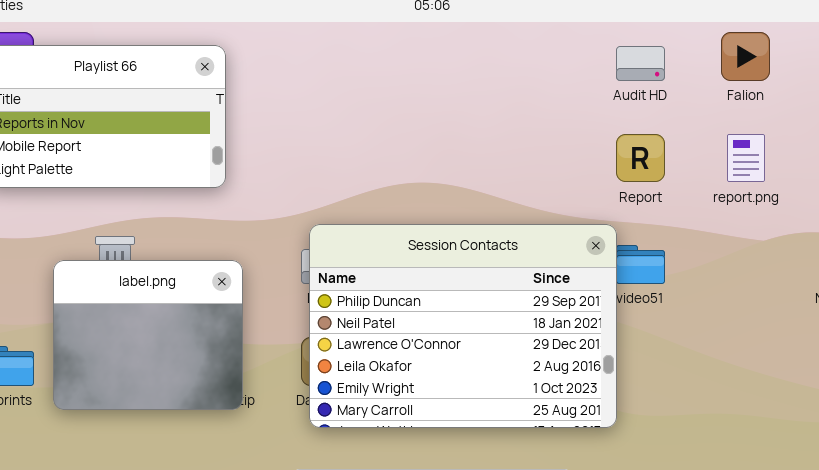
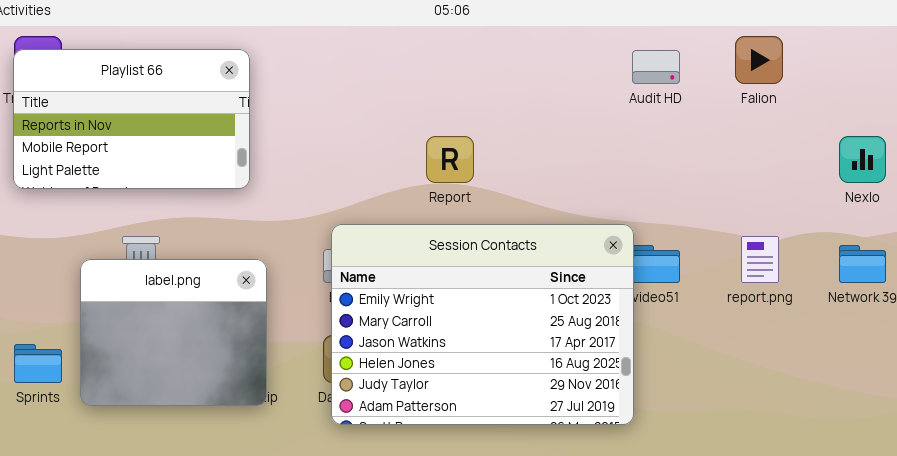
Report: [616,134,665,182] -> [426,136,474,183], moved
report.png: [727,134,765,182] -> [741,236,779,283], moved
Session Contacts: [309,224,617,428] -> [331,224,634,425], scrolled down 4 rows

